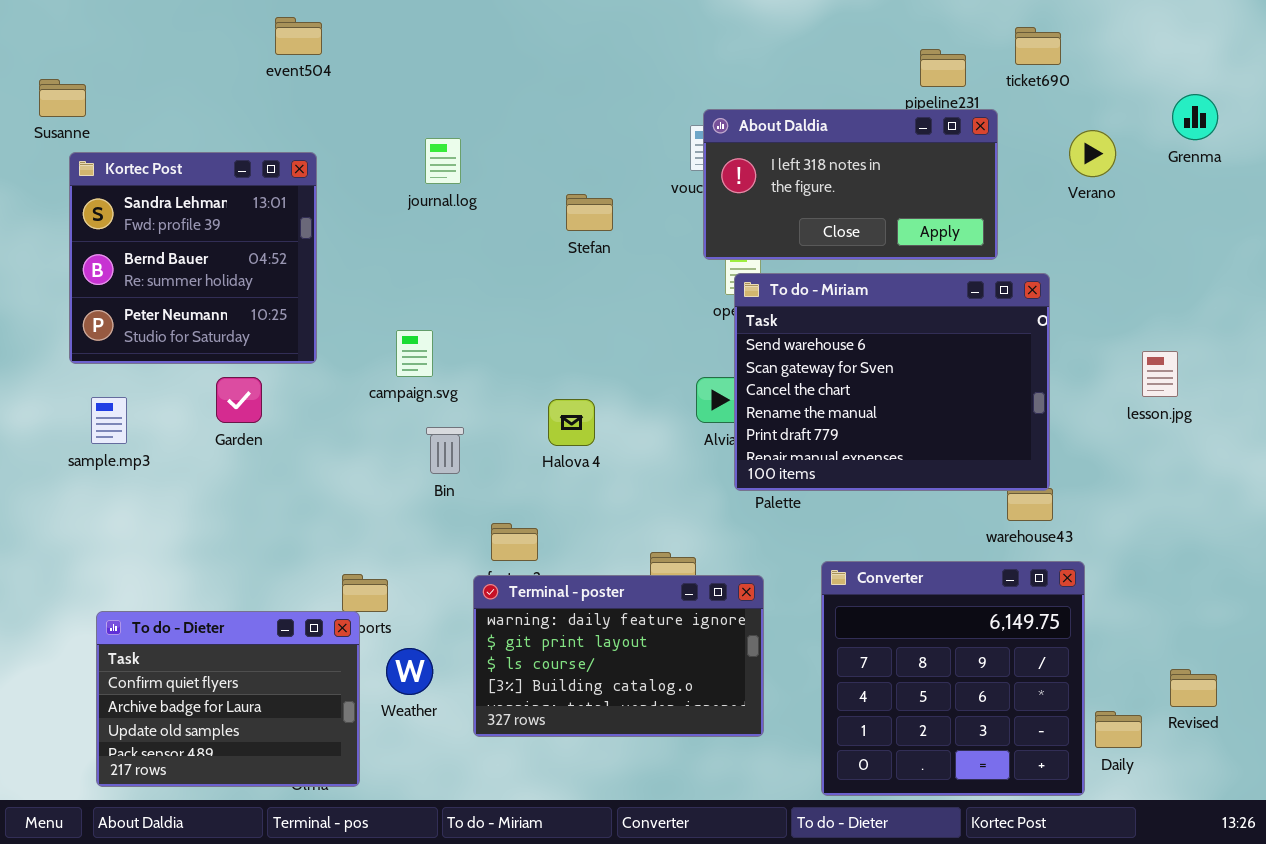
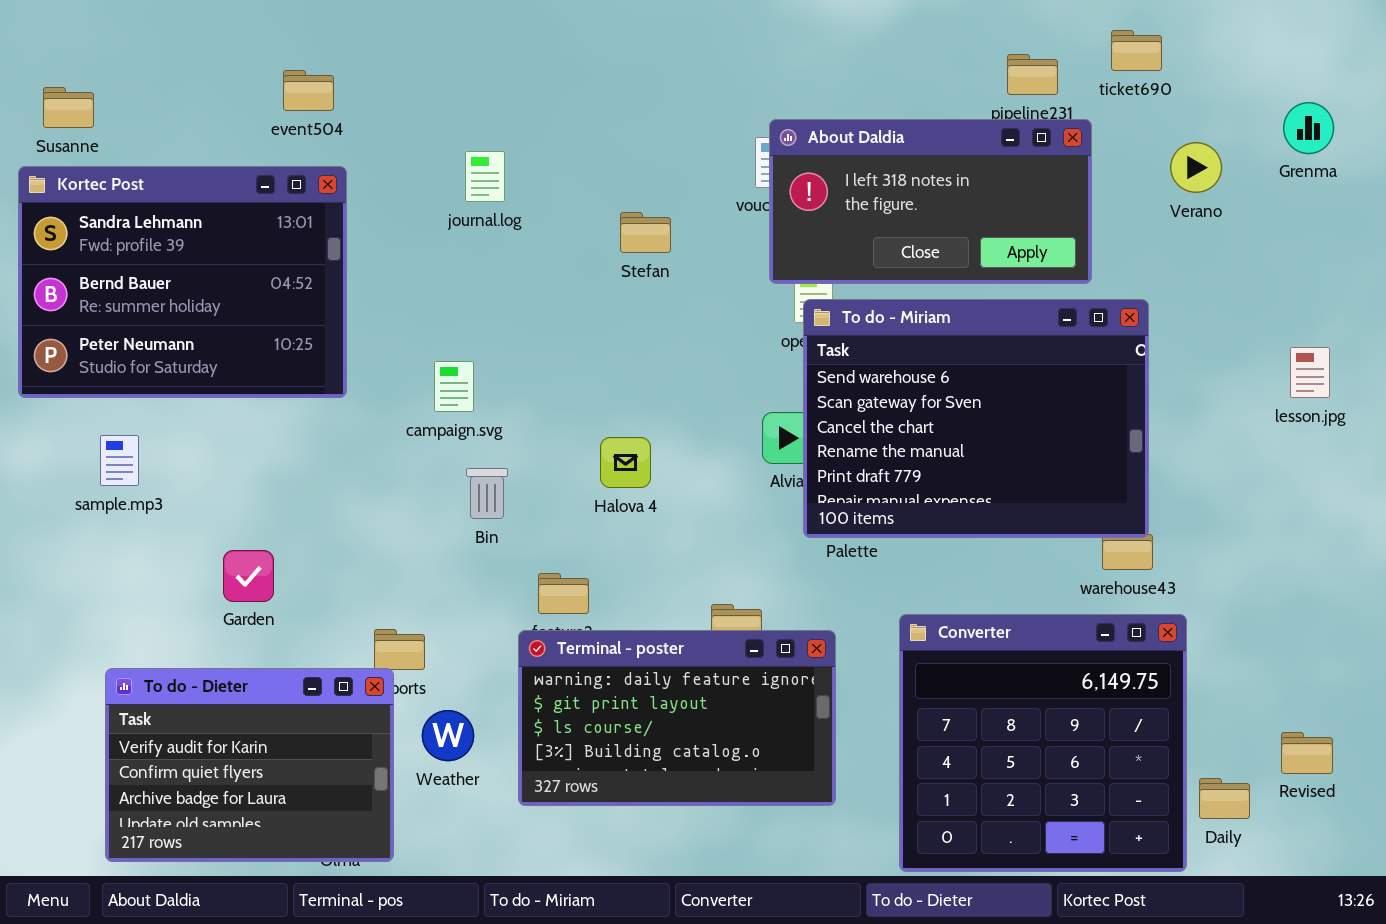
event504: [275,17,322,55] -> [283,70,334,111], moved
Kortec Post: [69,152,317,364] -> [18,166,347,398], resized
lesson.jpg: [1142,351,1178,397] -> [1290,347,1330,398], moved
Garden: [216,377,262,423] -> [223,550,274,602], moved
To do - Dieter: [96,611,360,787] -> [105,668,394,862], scrolled up 1 row

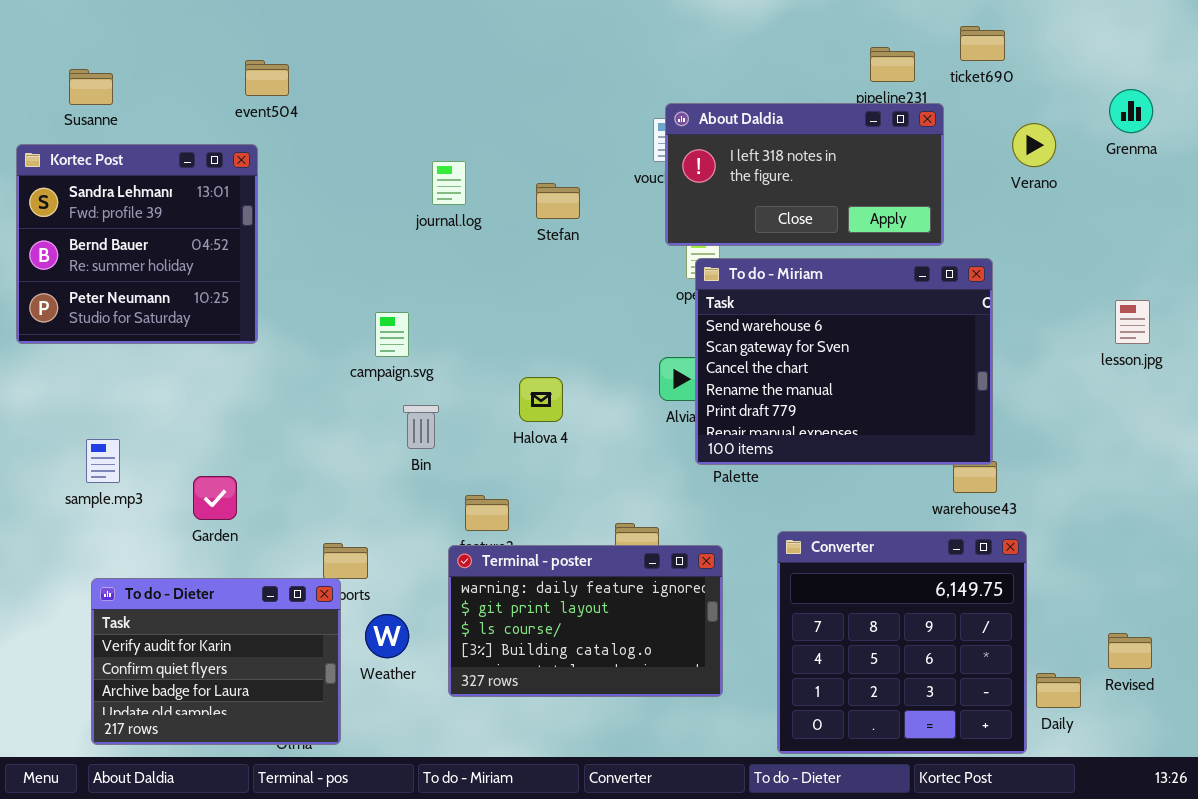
Susanne: [43,87,94,128] -> [69,69,113,105], moved
journal.log: [465,151,505,202] -> [432,161,466,205], moved
Kortec Post: [18,166,347,398] -> [16,144,258,344], resized
sample.mp3: [100,435,139,486] -> [86,439,120,483], moved

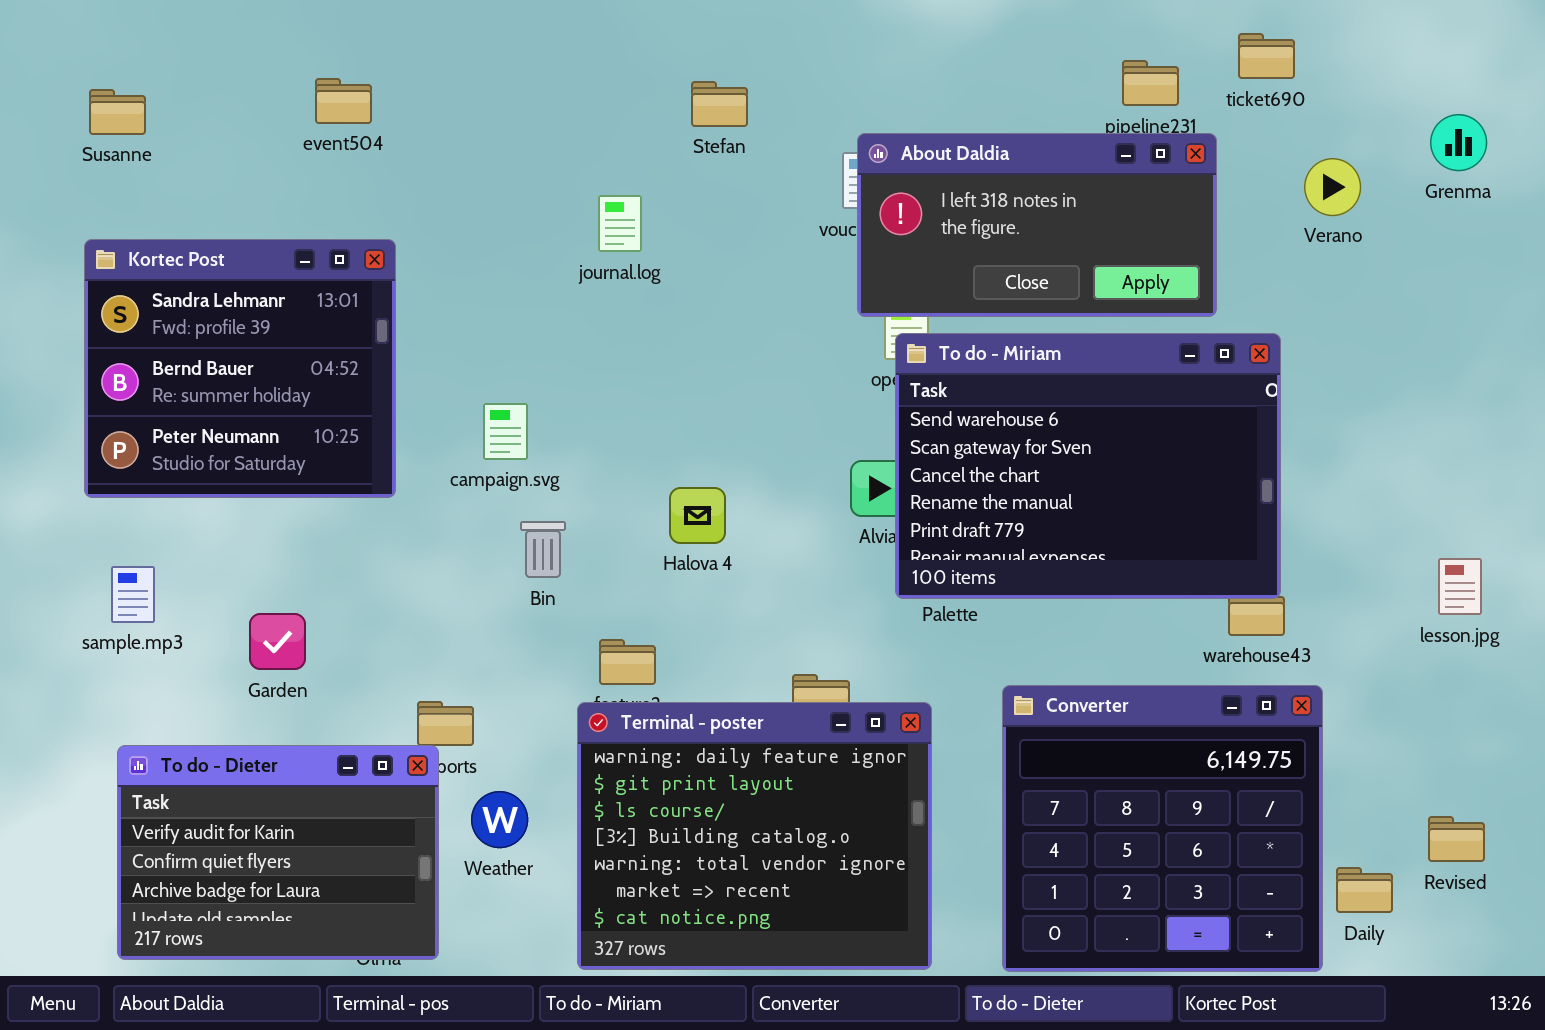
Kortec Post: [16,144,258,344] -> [84,239,396,498], moved
journal.log: [432,161,466,205] -> [598,195,642,252], moved
Stefan: [536,183,580,219] -> [691,81,748,127], moved
lesson.jpg: [1115,300,1150,344] -> [1438,558,1482,615], moved
Terminal - poster: [448,545,723,697] -> [577,702,932,970], resized

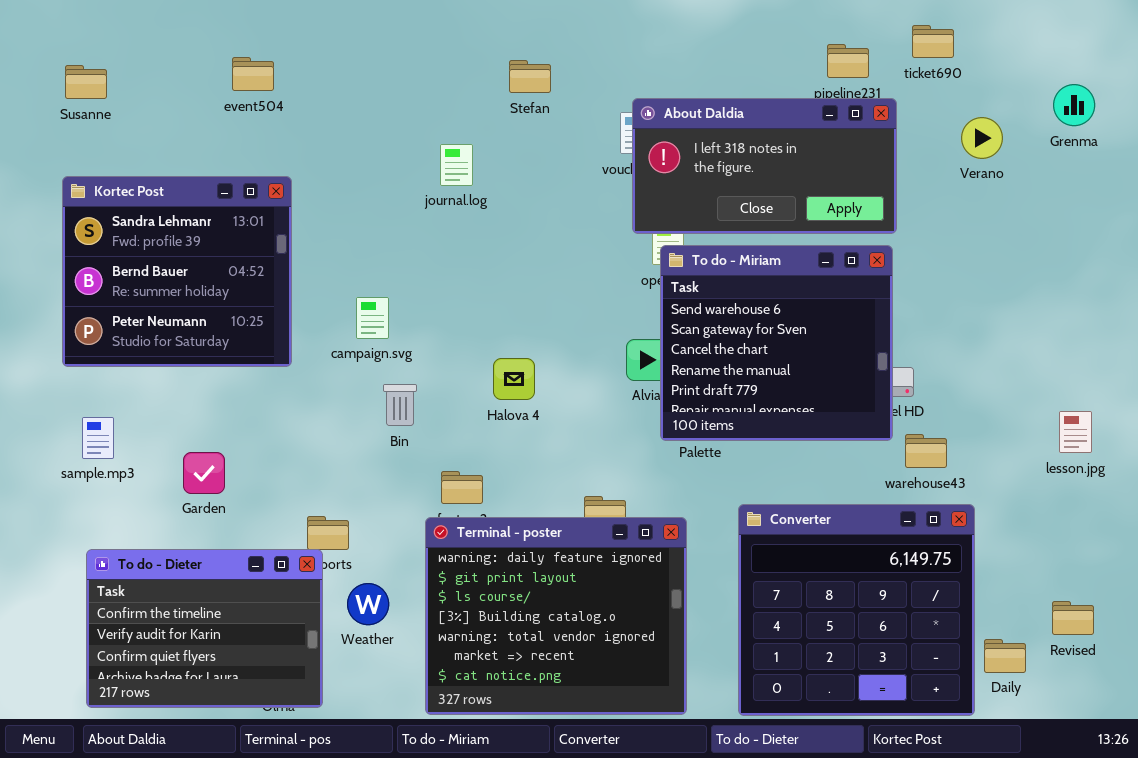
To do - Miriam: [895,333,1281,599] -> [660,245,893,441], resized
To do - Dieter: [117,745,439,960] -> [86,549,323,708], scrolled up 1 row

